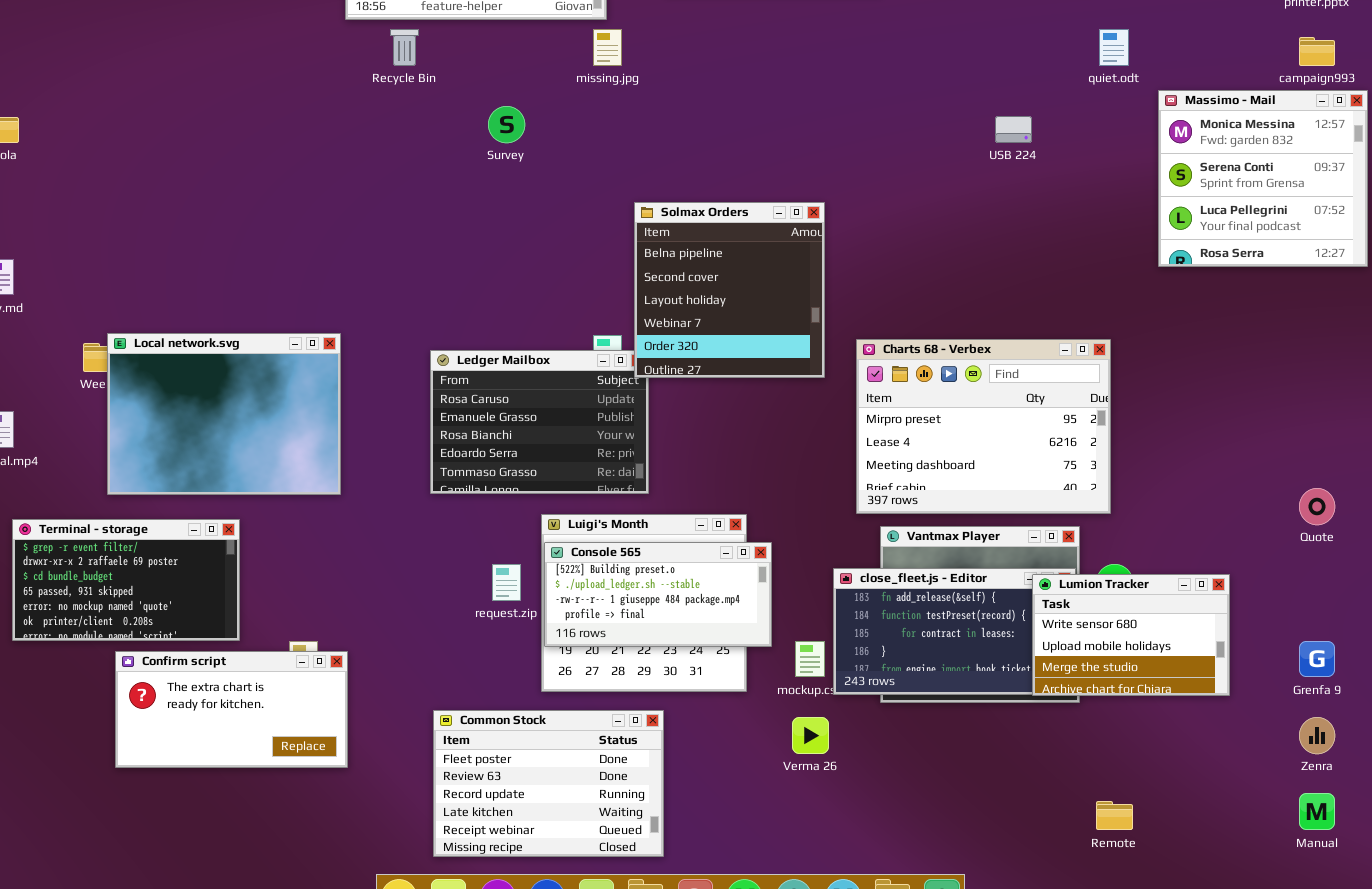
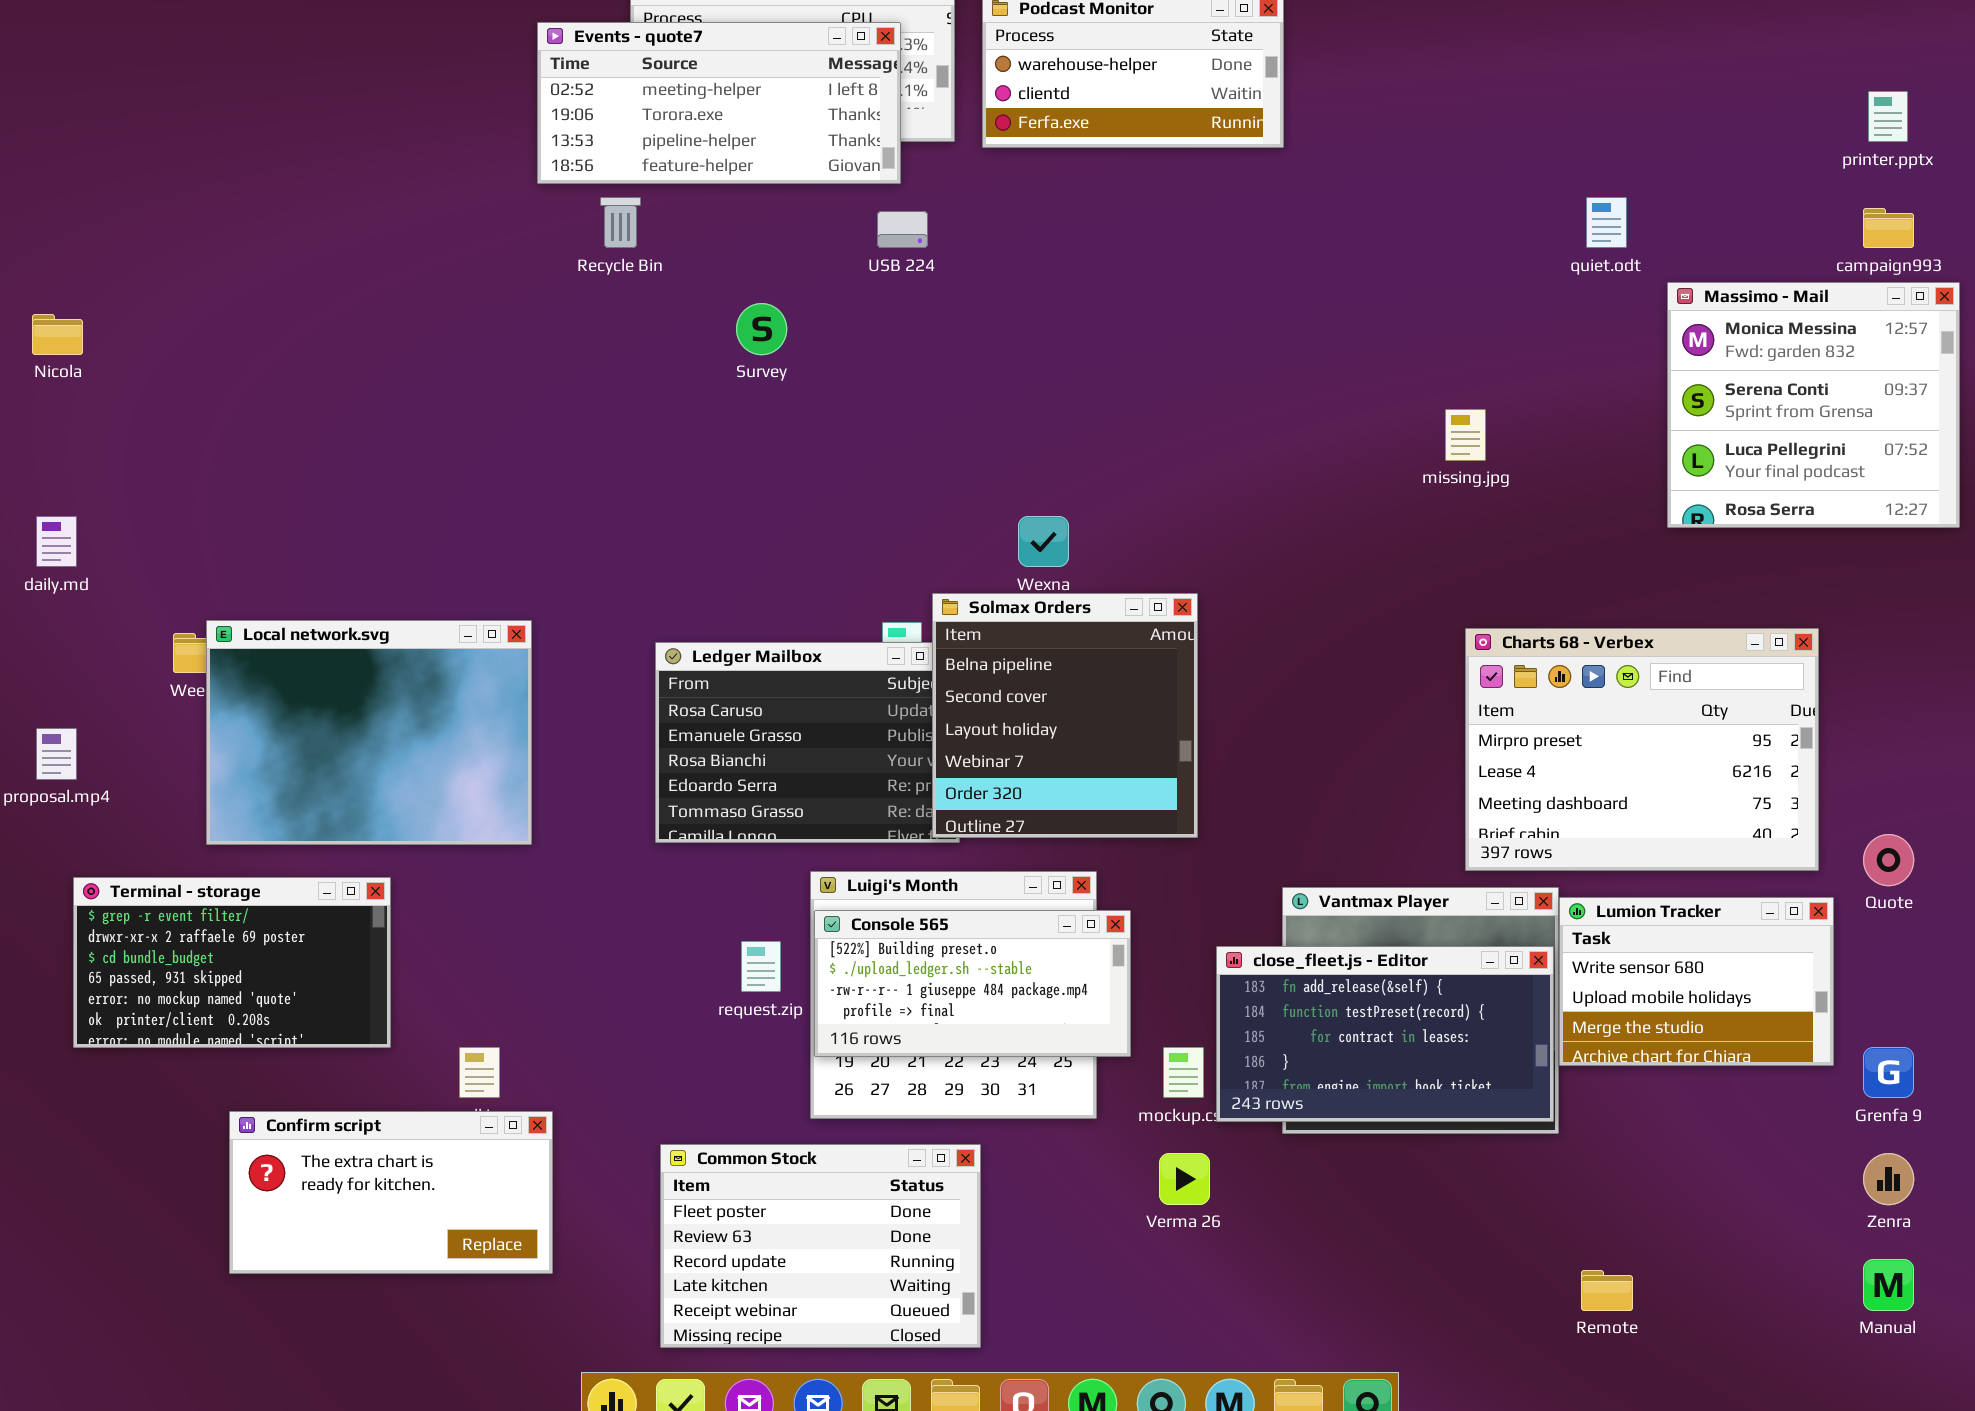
missing.jpg: [593,29,622,66] -> [1445,409,1486,461], moved
USB 224: [995,116,1032,143] -> [877,211,928,248], moved
Solmax Orders: [634,202,825,378] -> [932,593,1198,838], moved
Charts 68 - Verbex: [856,339,1111,514] -> [1465,628,1819,871], moved
Lumion Tracker: [1032,574,1230,696] -> [1559,897,1834,1066], moved
Confirm script: [115,651,348,768] -> [229,1111,553,1274], moved

